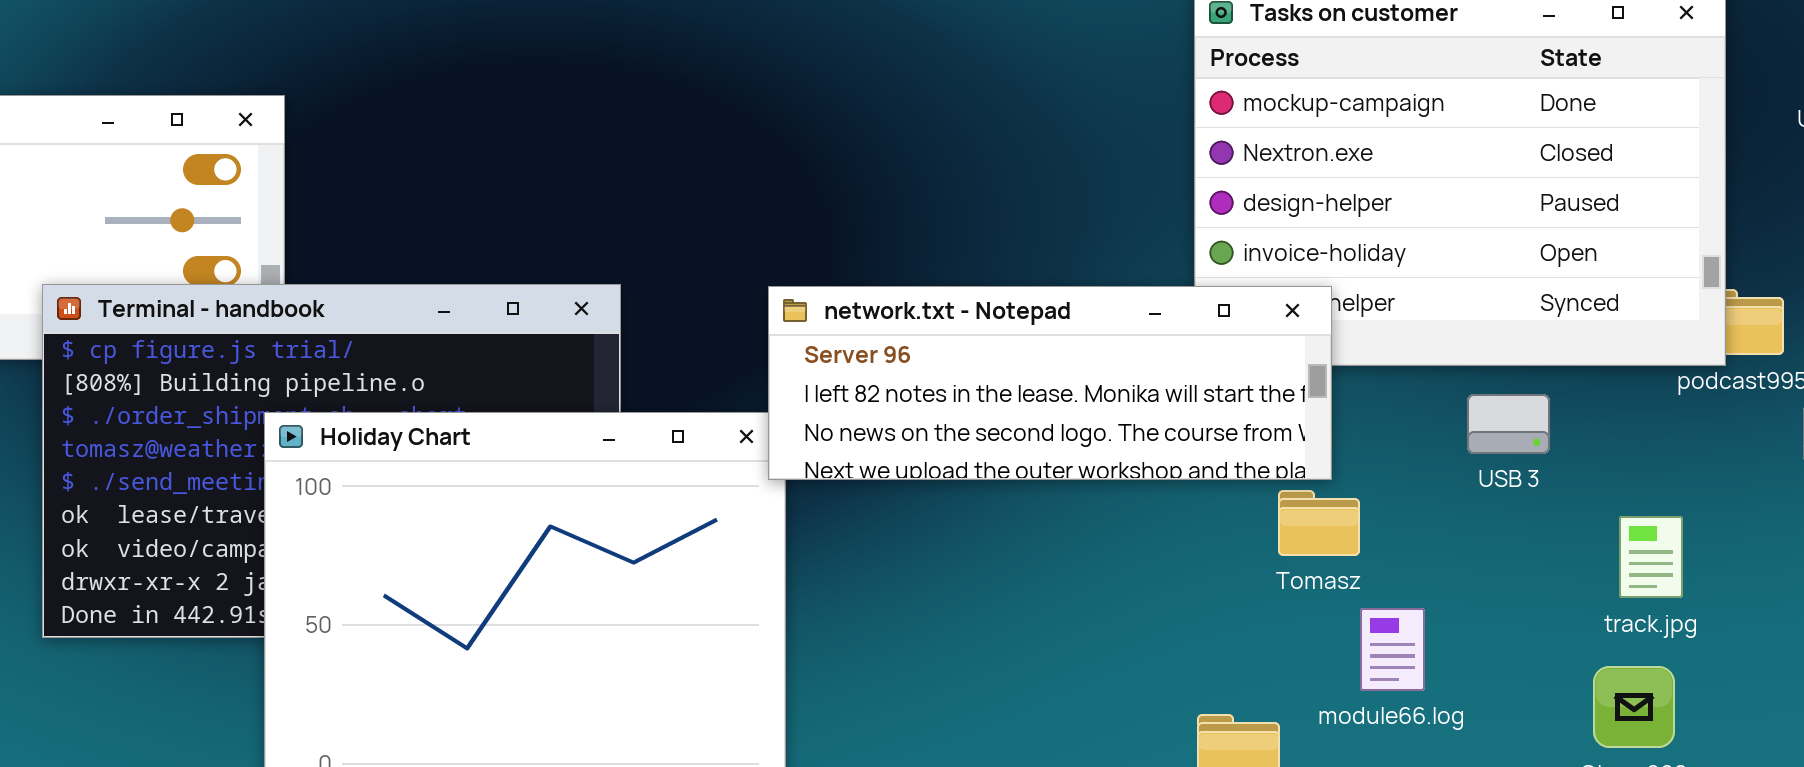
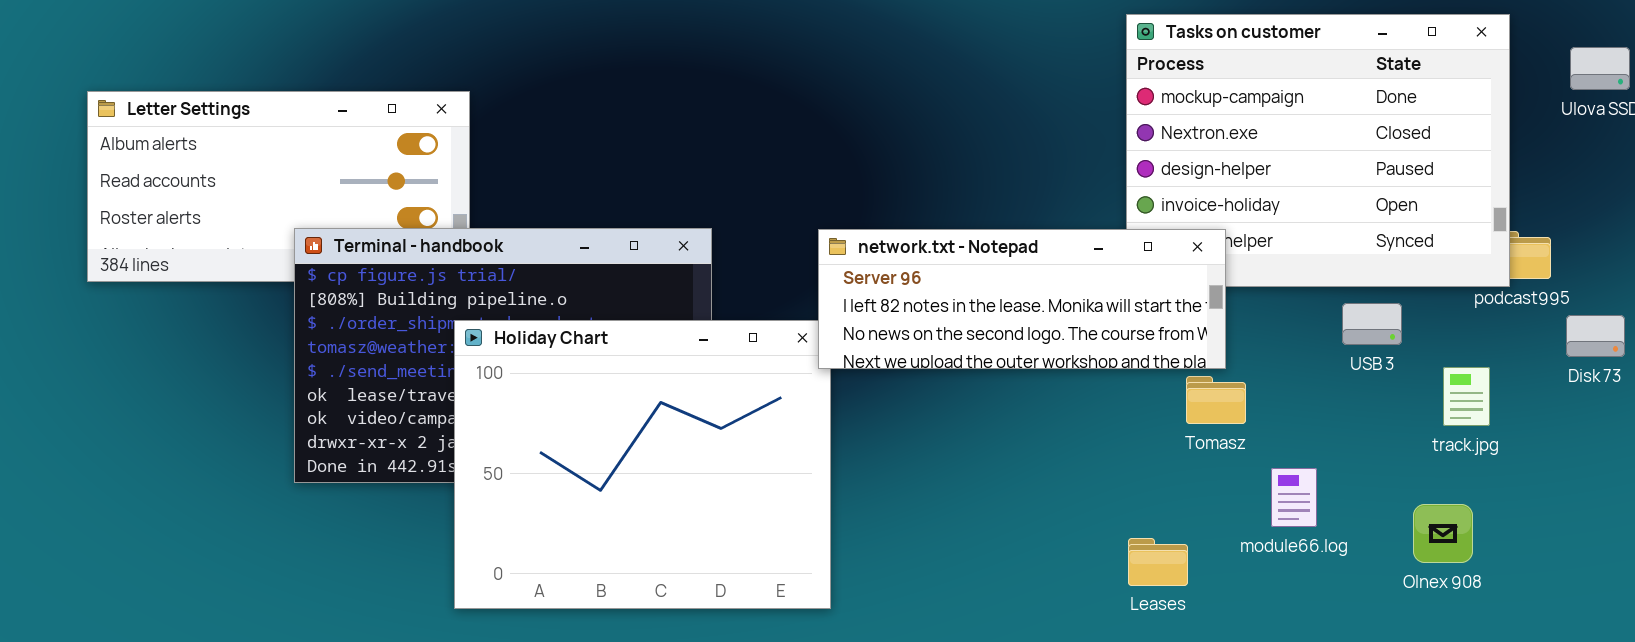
USB 3: [1467,394,1550,454] -> [1342,303,1402,345], moved
track.jpg: [1619,516,1683,598] -> [1443,367,1490,426], moved
module66.log: [1360,608,1425,691] -> [1271,468,1317,527], moved

